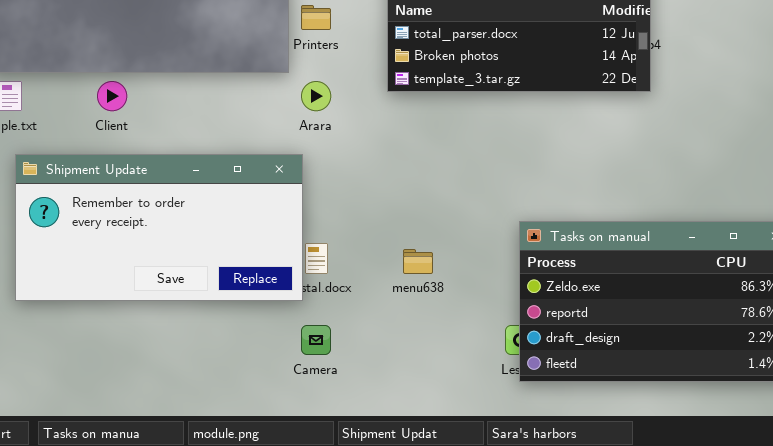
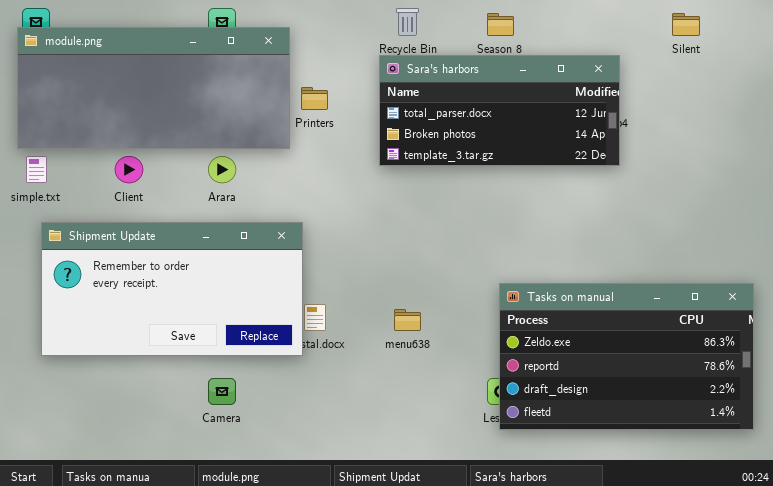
Arara: [301,81,331,111] -> [208,156,236,183], moved
Camera: [301,325,331,355] -> [208,378,236,405], moved

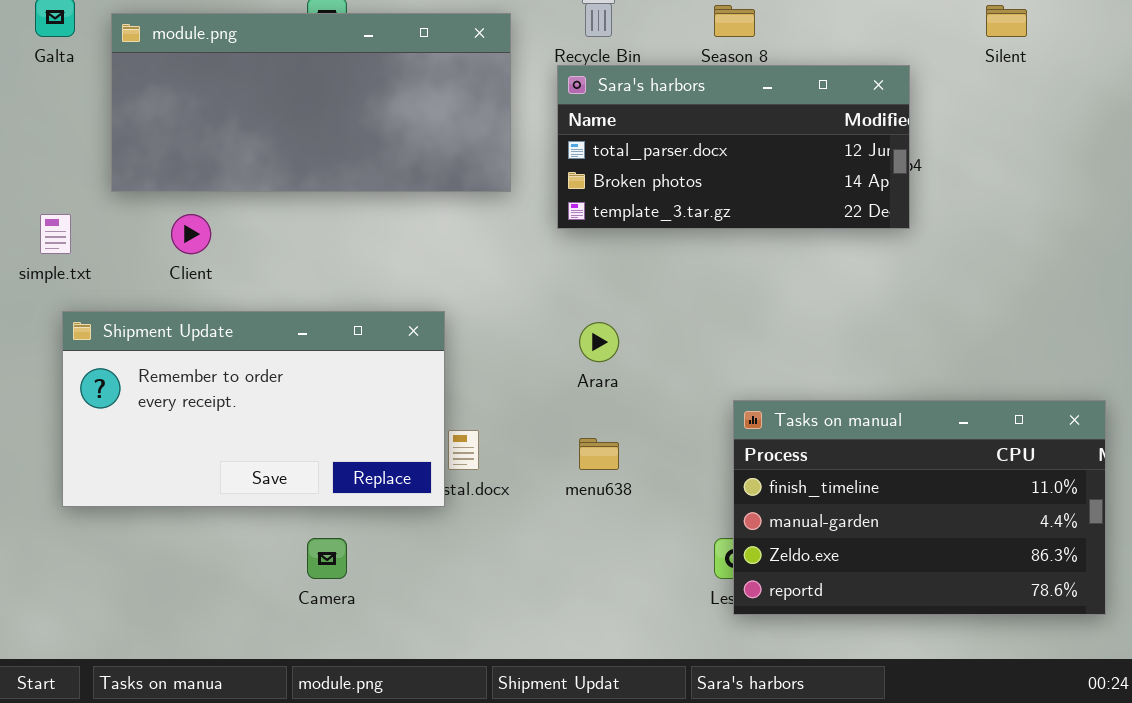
module.png: [17,27,290,149] -> [111,13,511,192], moved
Arara: [208,156,236,183] -> [579,322,619,362], moved
Tasks on manual: [499,283,754,430] -> [733,400,1106,615], scrolled up 2 rows

